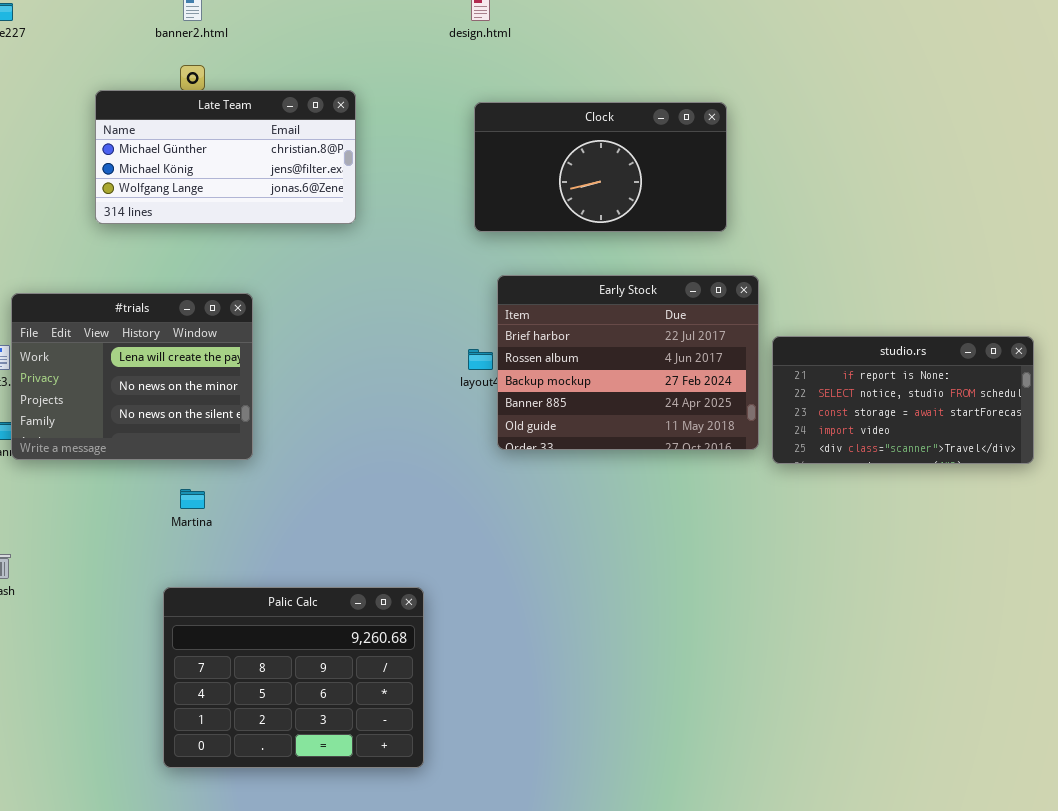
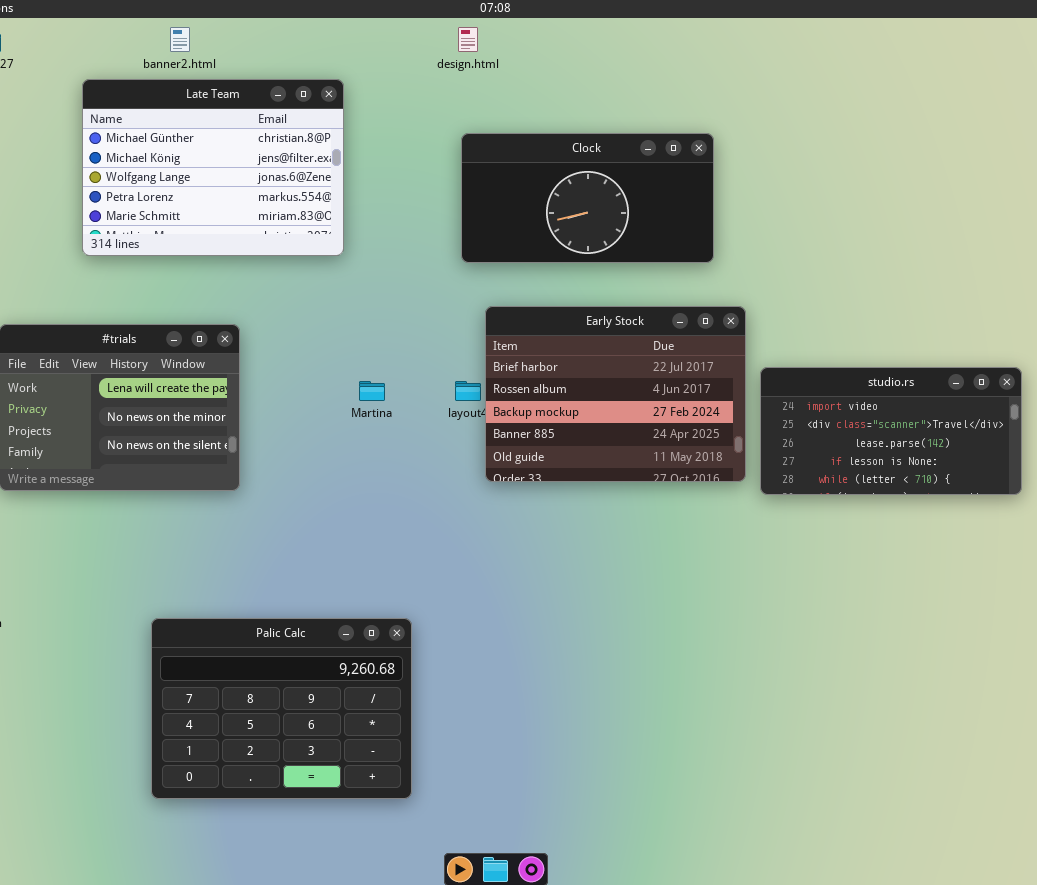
Late Team: [95,90,356,224] -> [82,79,344,256], resized
studio.rs: [772,336,1034,464] -> [760,367,1022,495], scrolled down 3 rows
Martina: [180,489,205,509] -> [359,381,385,401], moved

